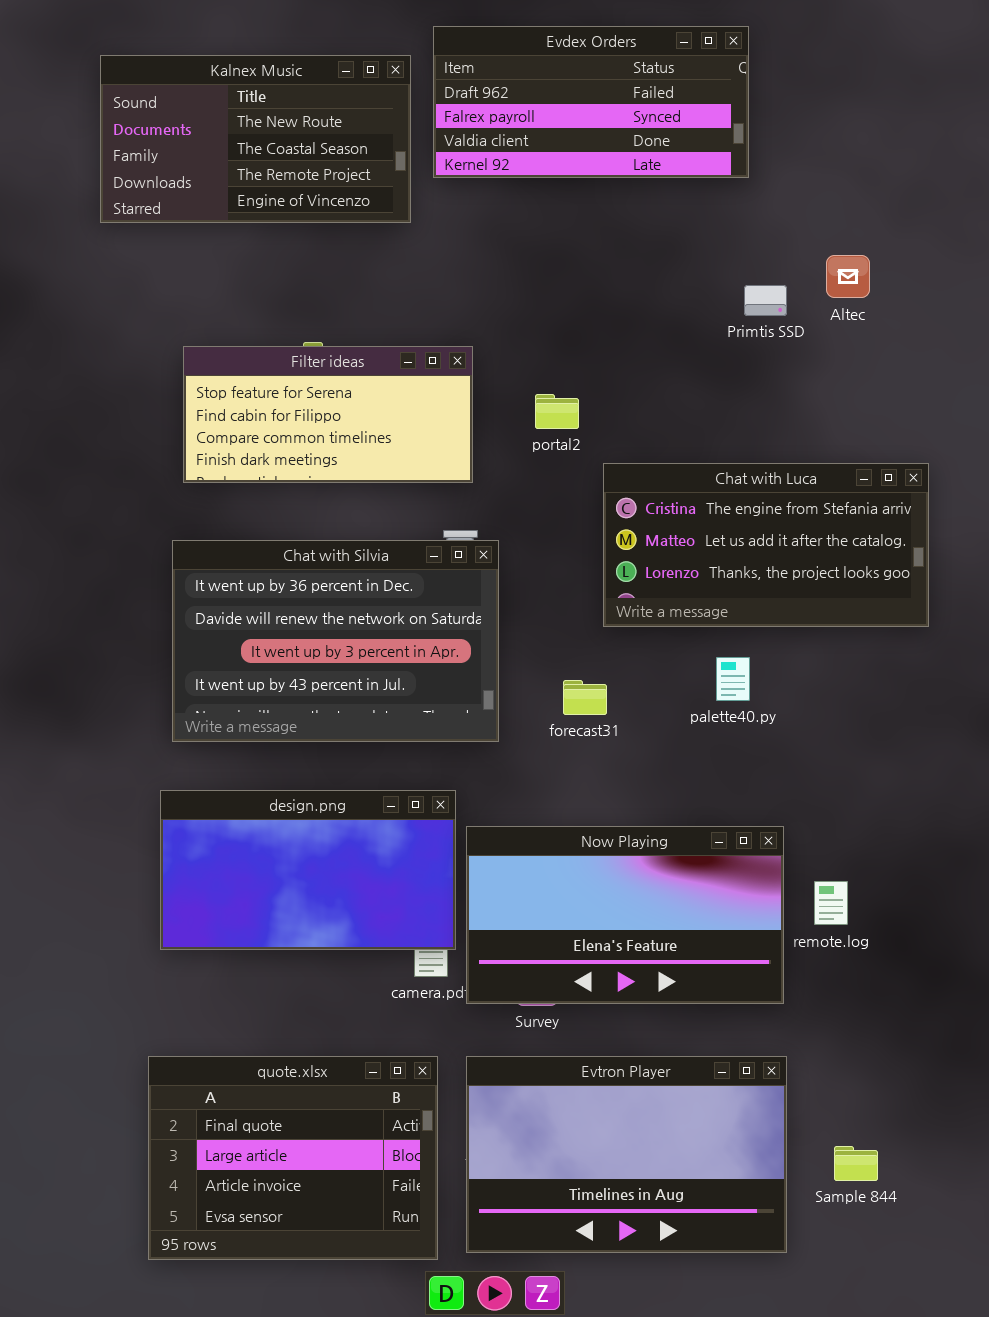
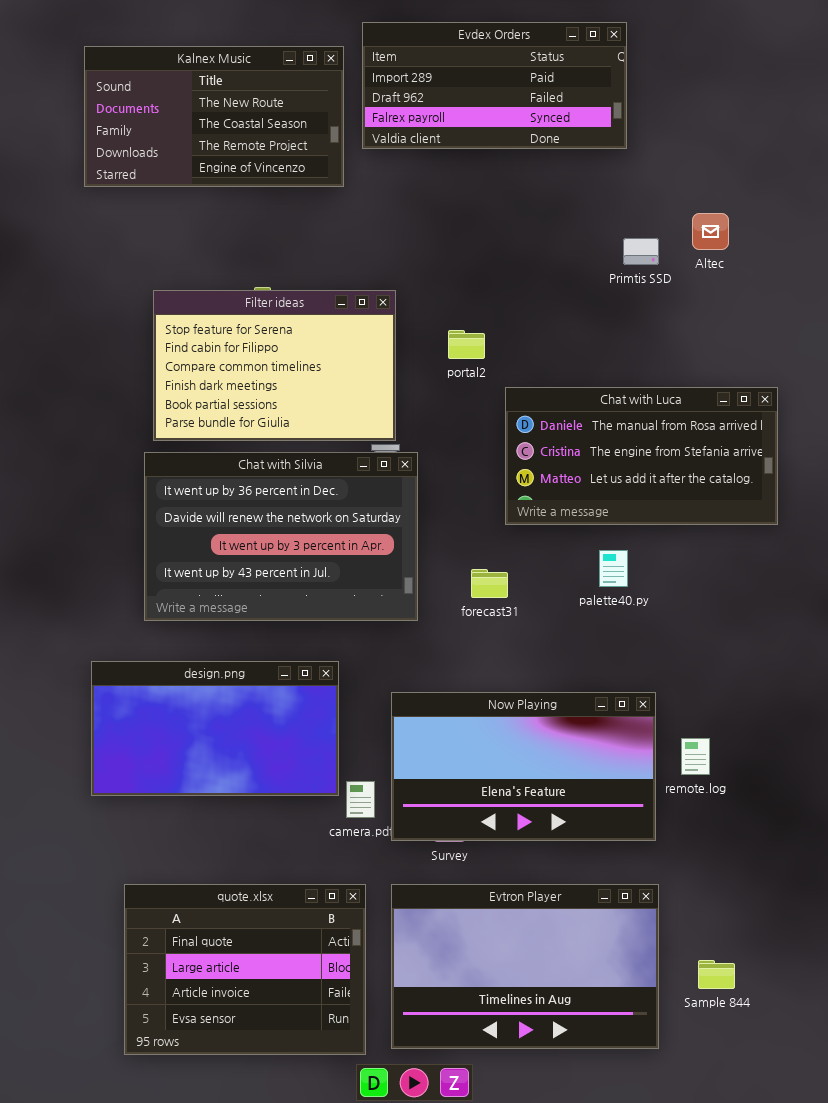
Evdex Orders: [433,26,749,178] -> [362,22,627,149], scrolled up 1 row
Filter ideas: [183,346,473,483] -> [153,290,396,441], resized
Chat with Luca: [603,463,929,627] -> [505,387,778,525], scrolled up 1 row
design.png: [160,790,456,950] -> [91,661,339,796], moved

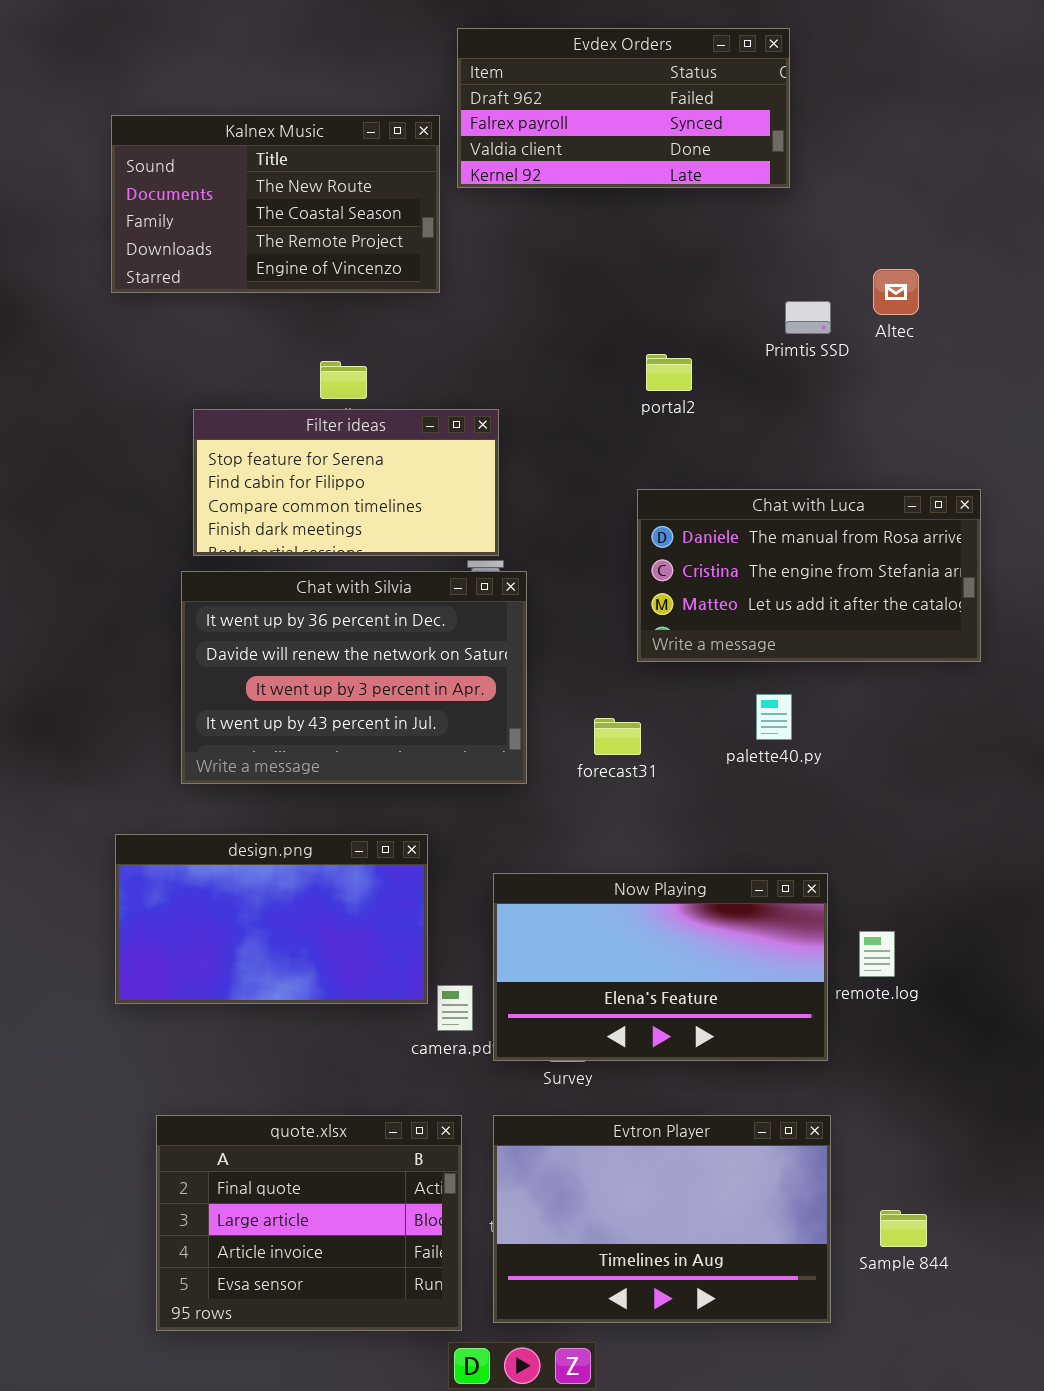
Evdex Orders: [362,22,627,149] -> [457,28,790,188], scrolled down 1 row
Kalnex Music: [84,46,344,187] -> [111,115,440,293], moved
Filter ideas: [153,290,396,441] -> [193,409,499,556], resized
portal2: [448,330,485,359] -> [646,354,692,391], moved

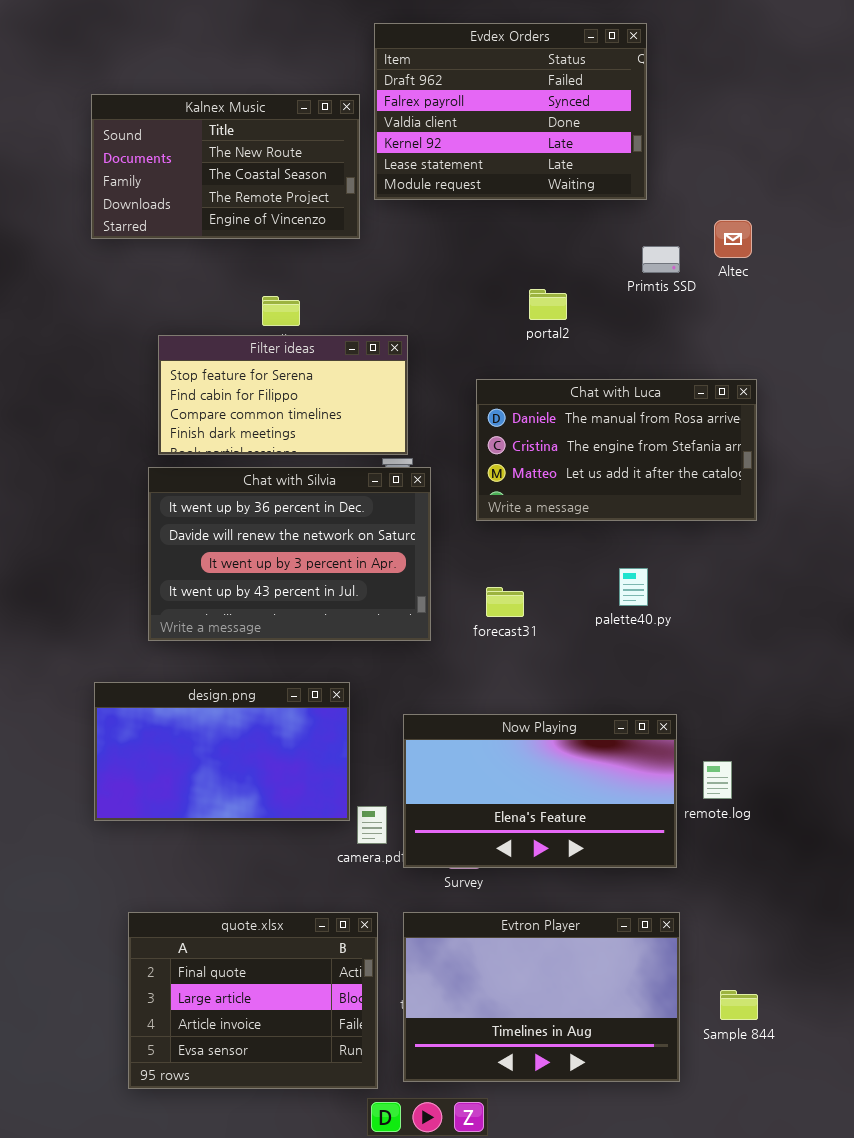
Evdex Orders: [457,28,790,188] -> [374,23,647,200], resized
Chat with Luca: [637,489,981,662] -> [476,379,757,521], moved

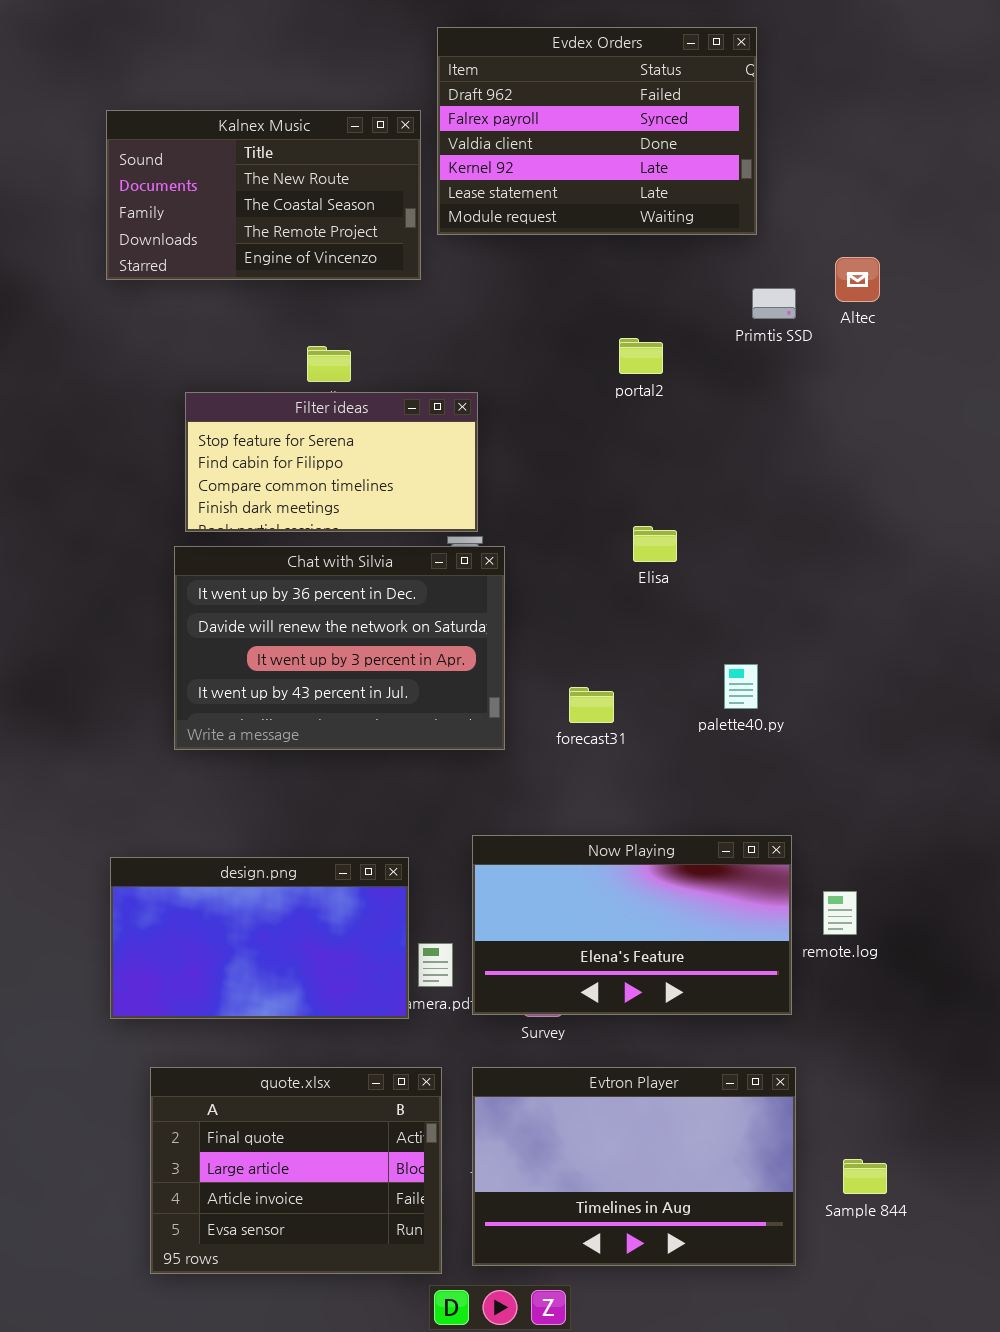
Chat with Luca: [476,379,757,521] -> none, closed
design.png: [94,682,350,821] -> [110,857,409,1019], moved

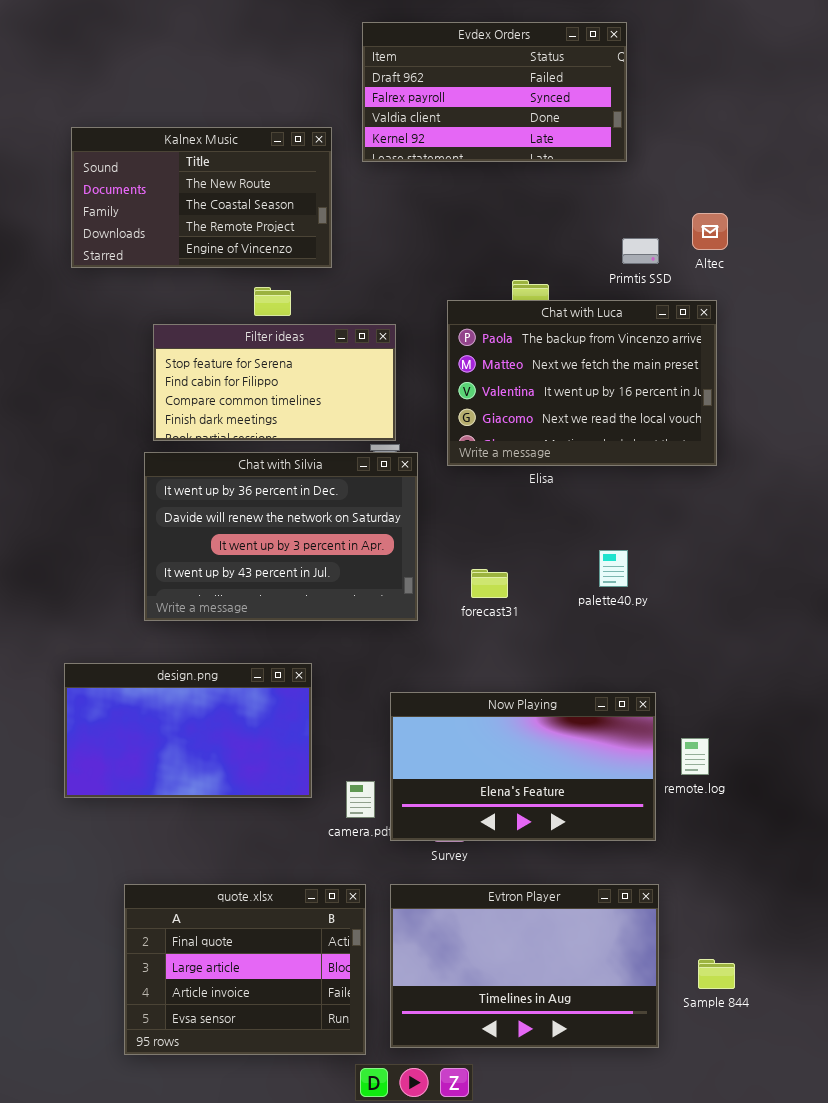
Evdex Orders: [437,27,757,235] -> [362,22,627,162], resized
Kalnex Music: [106,110,421,280] -> [71,127,332,268], moved
Chat with Luca: none -> [447,300,717,466], opened
design.png: [110,857,409,1019] -> [64,663,312,798], moved

